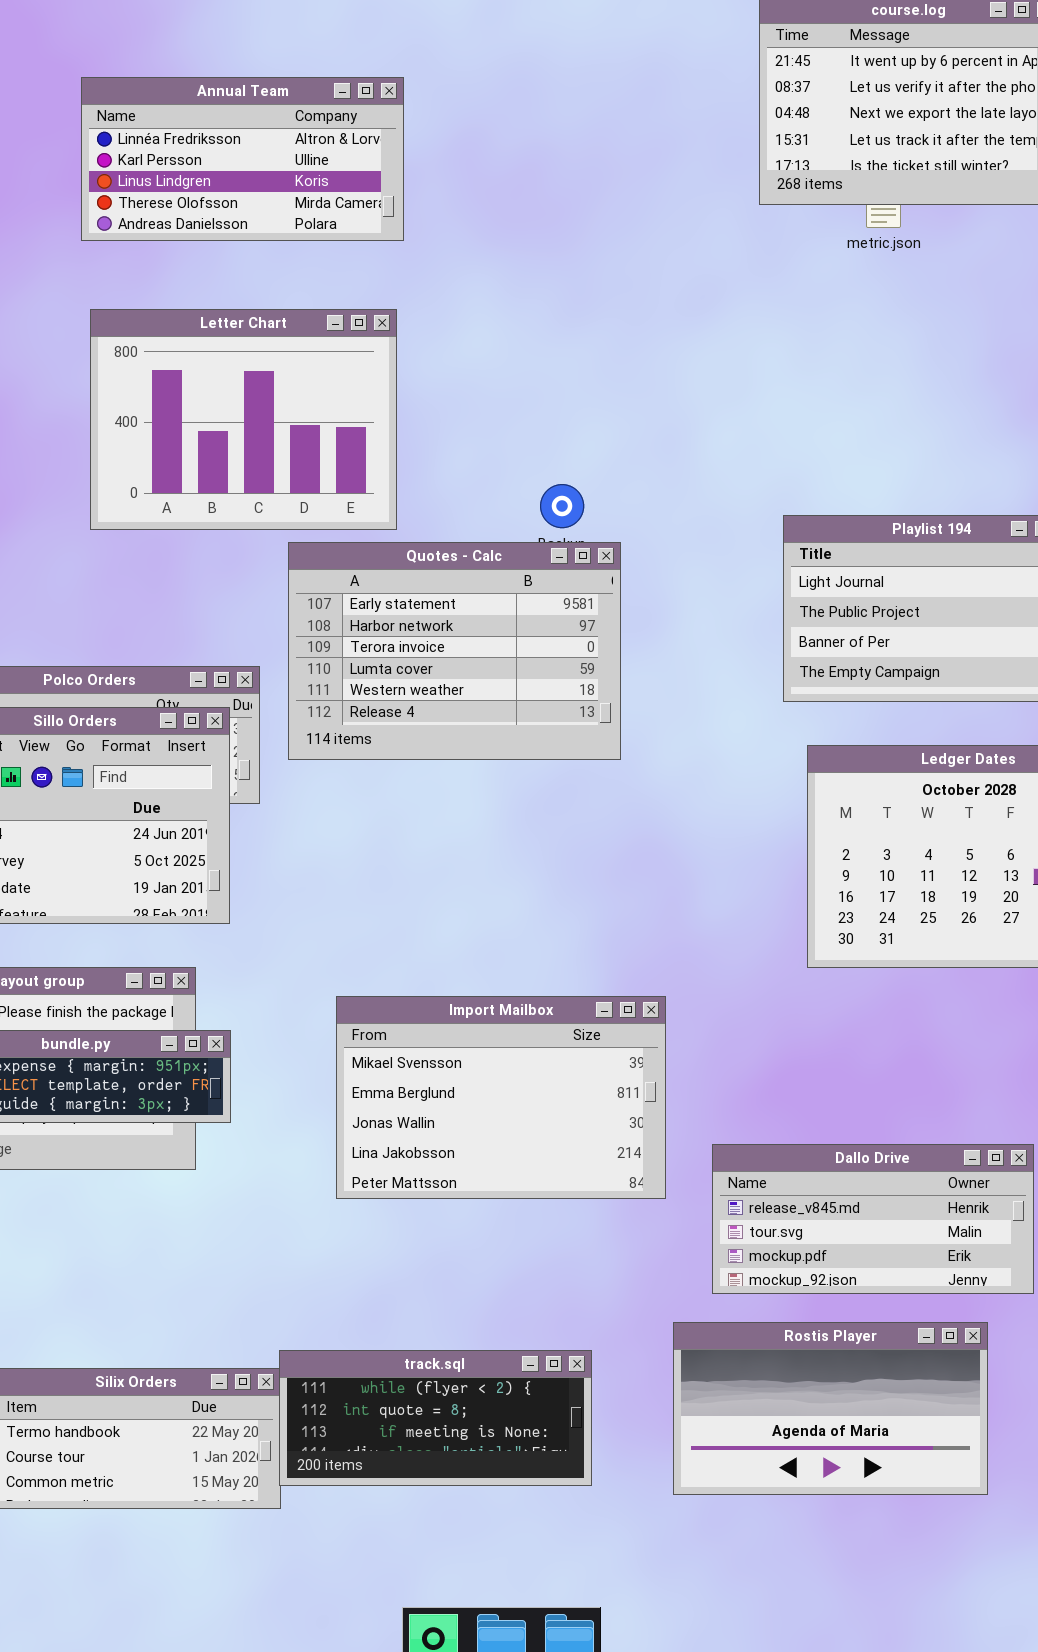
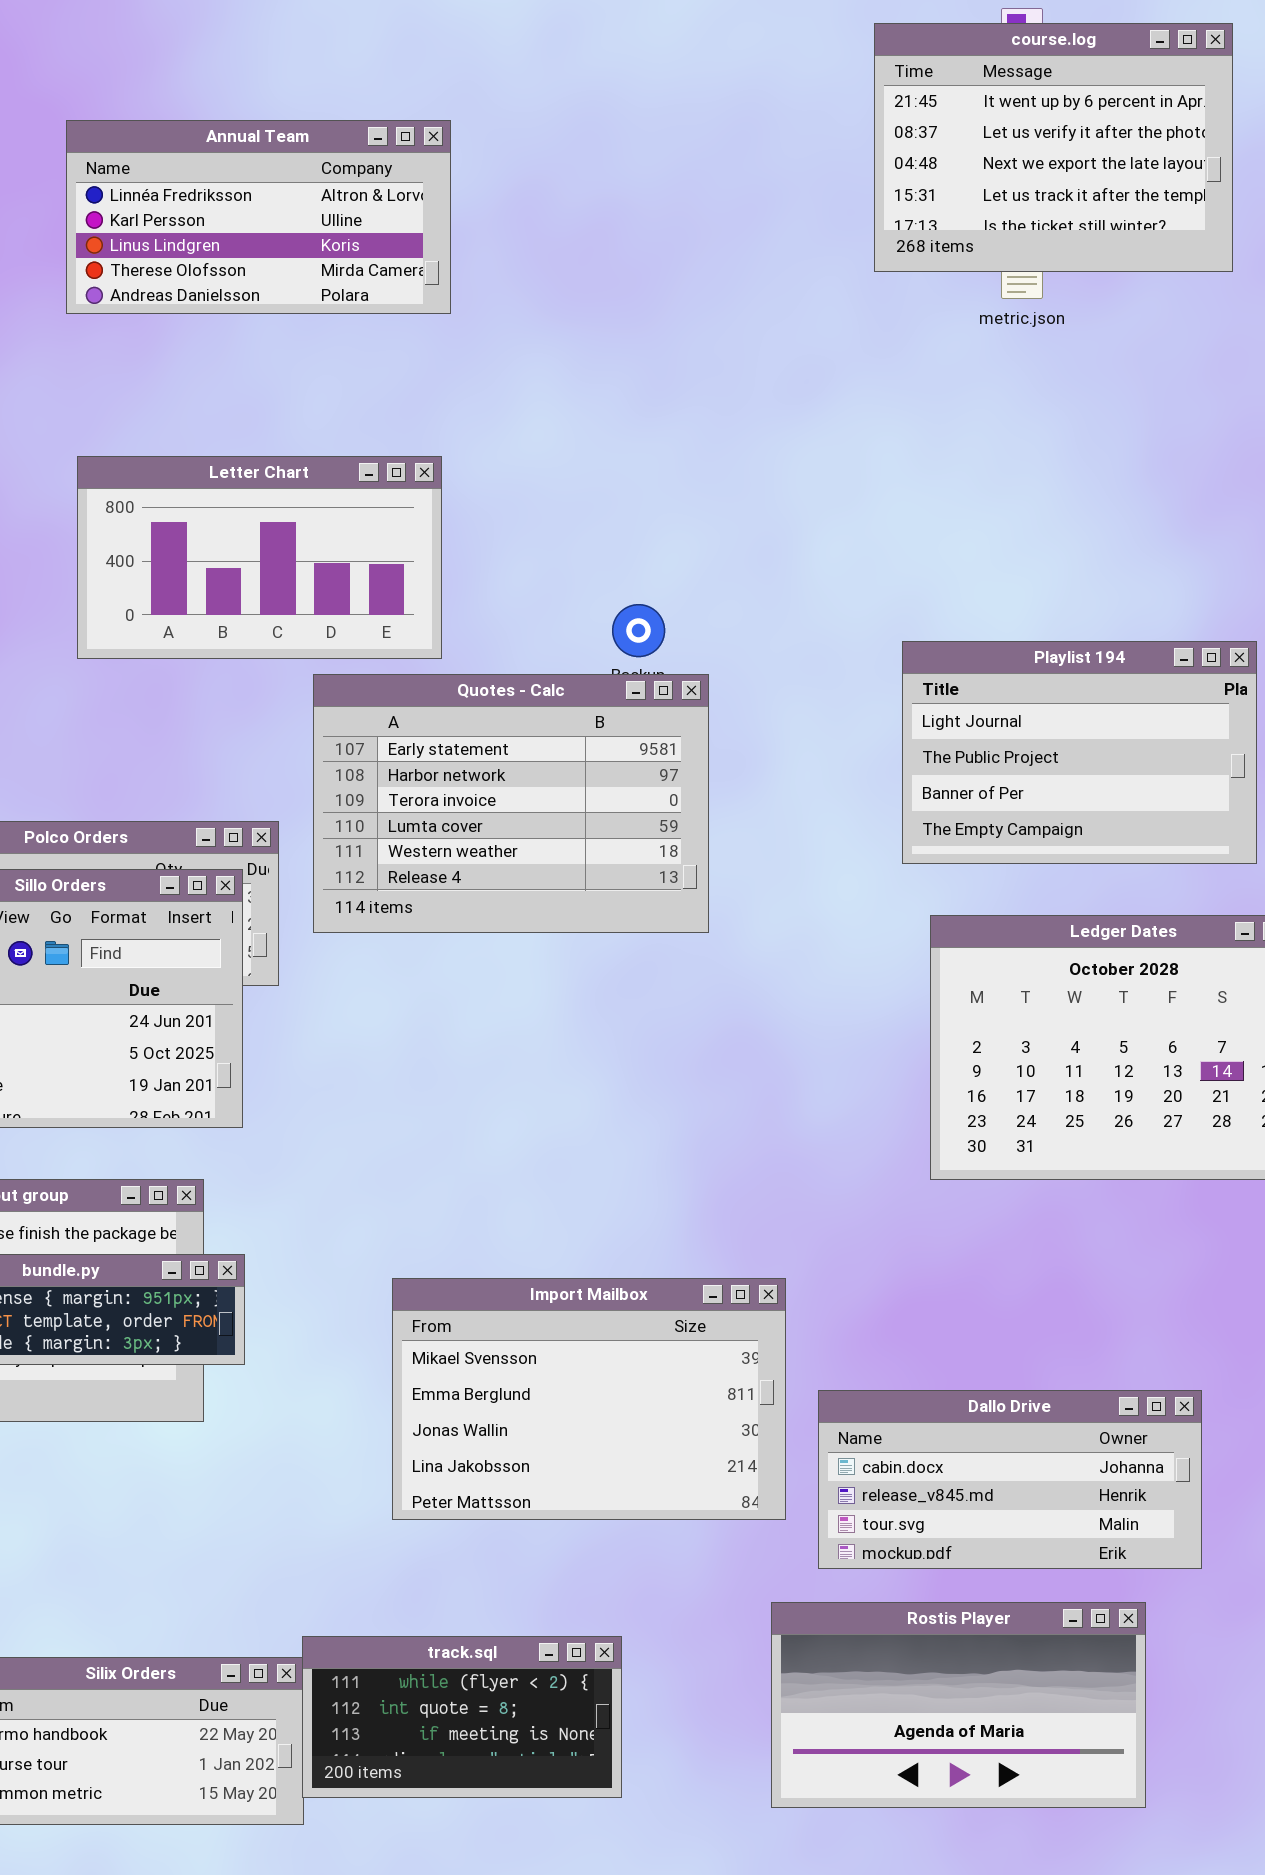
Letter Chart: [90,309,397,530] -> [77,456,442,659], resized
Import Mailbox: [336,996,666,1199] -> [392,1278,786,1520], moved
Dallo Drive: [712,1144,1034,1294] -> [818,1390,1202,1569], scrolled up 1 row
track.sql: [279,1350,592,1486] -> [302,1636,622,1798], resized

